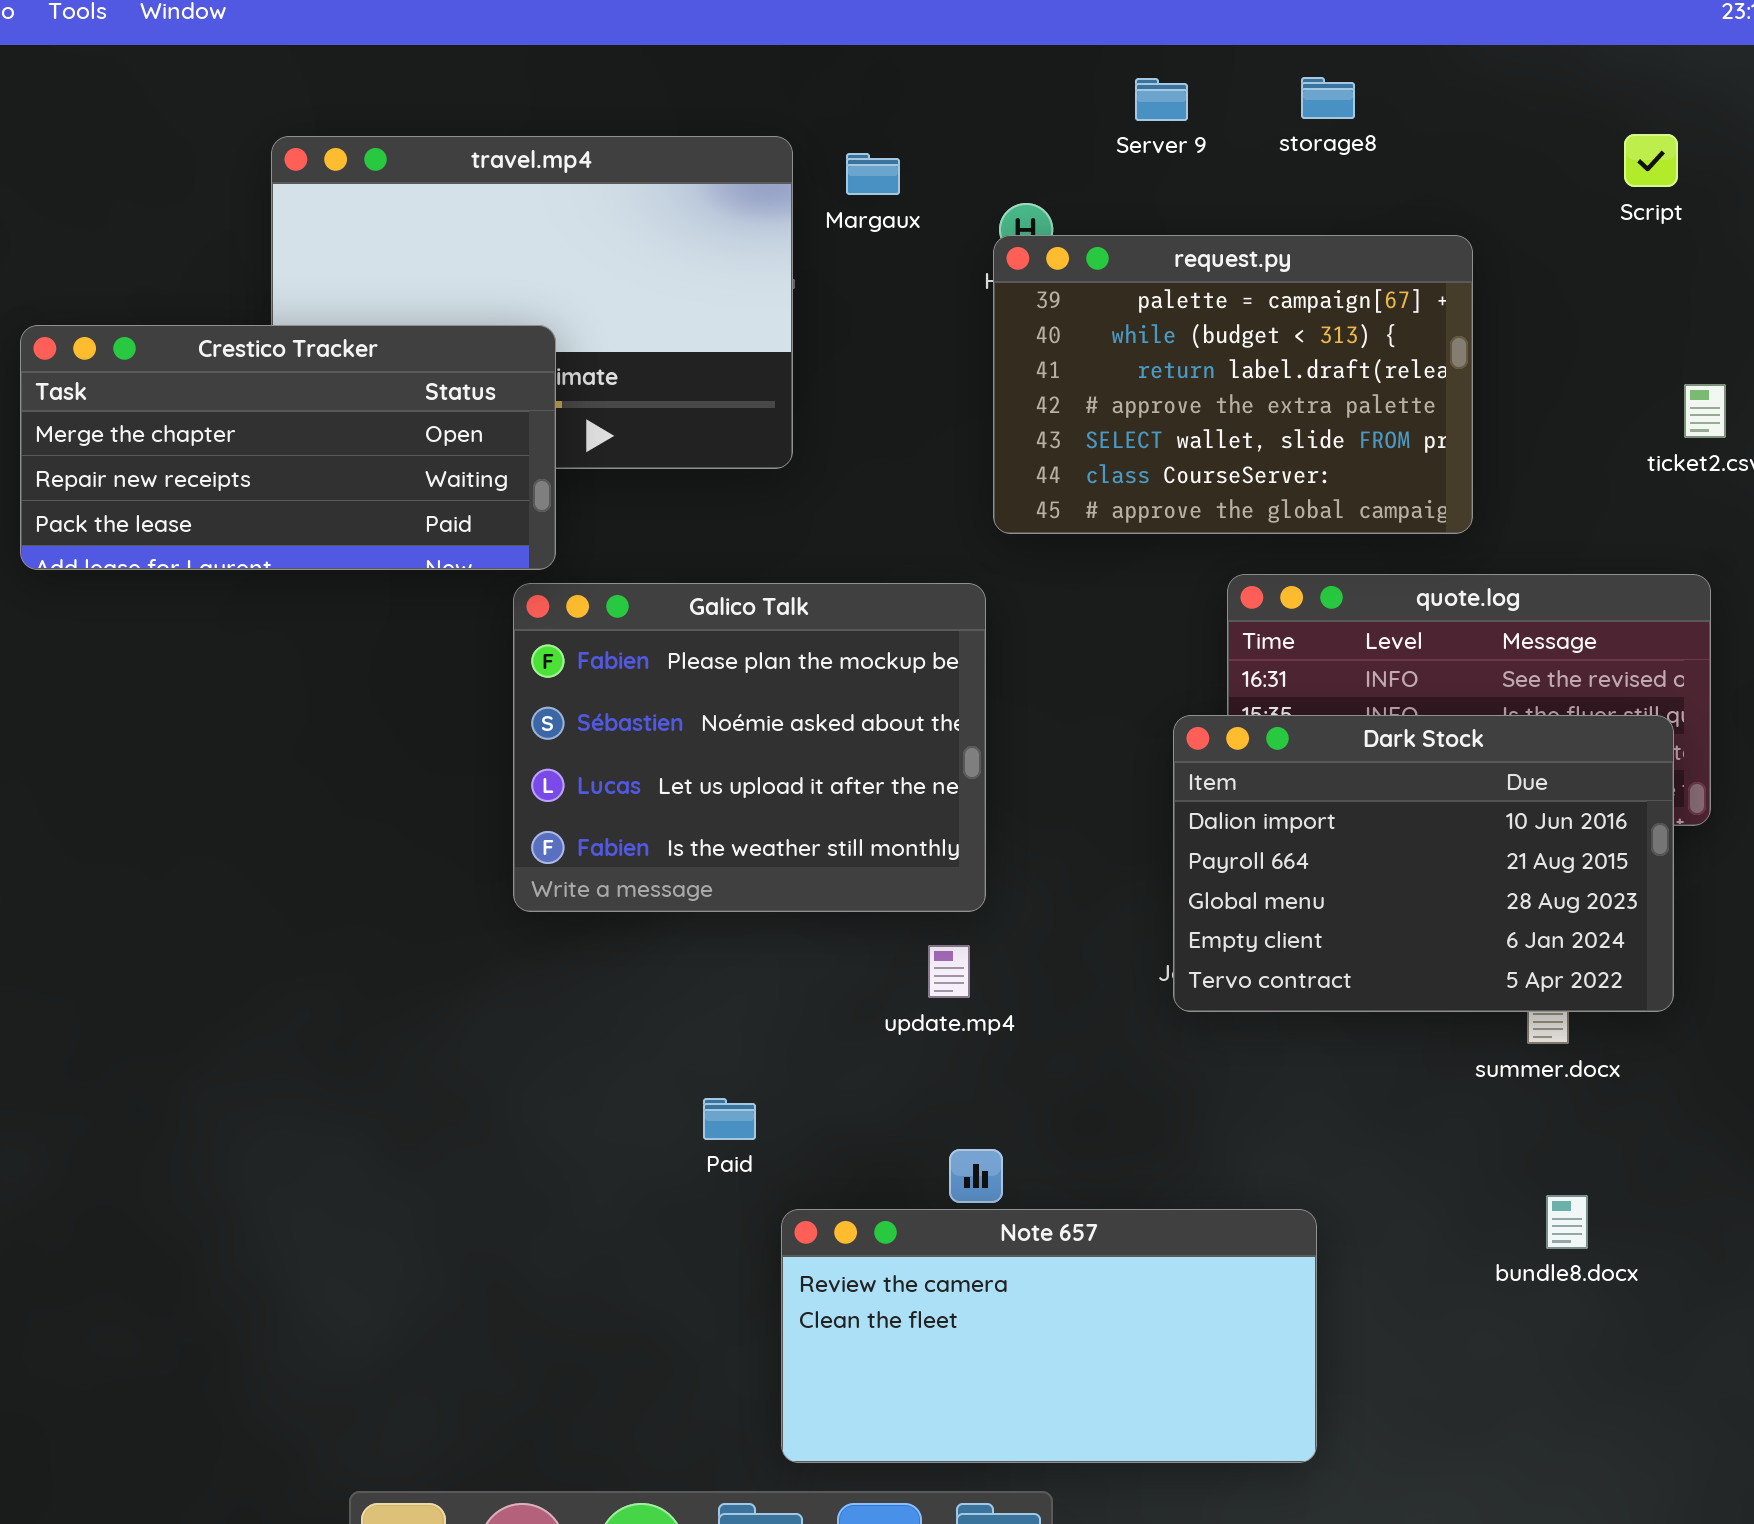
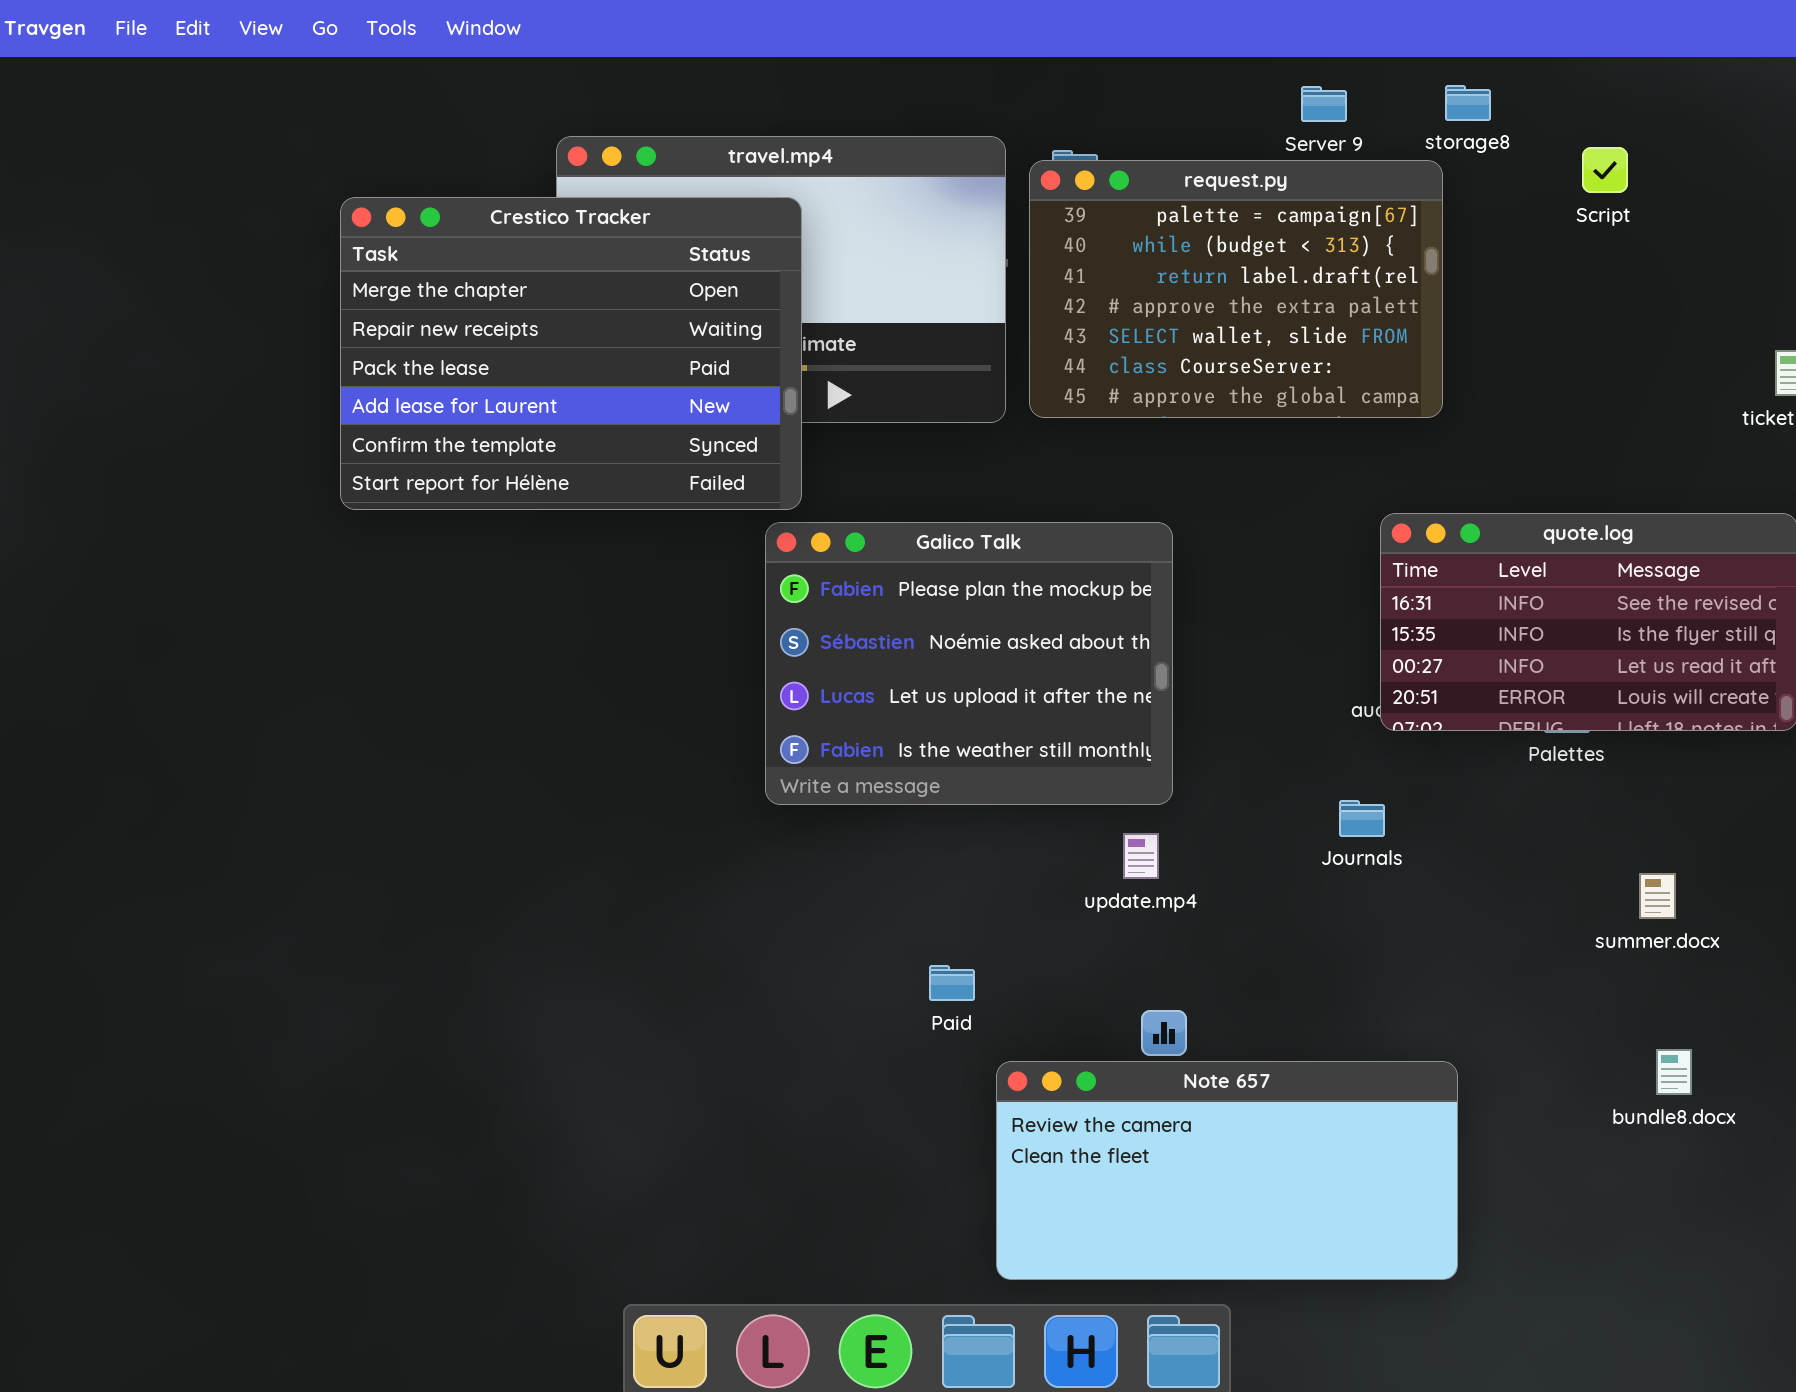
Script: [1624,134,1678,187] -> [1582,147,1628,193], moved
request.py: [993,235,1473,534] -> [1029,160,1443,418], moved
Crestico Tracker: [20,325,556,570] -> [340,197,802,510], resized
Dark Stock: [1173,715,1674,1012] -> none, closed

